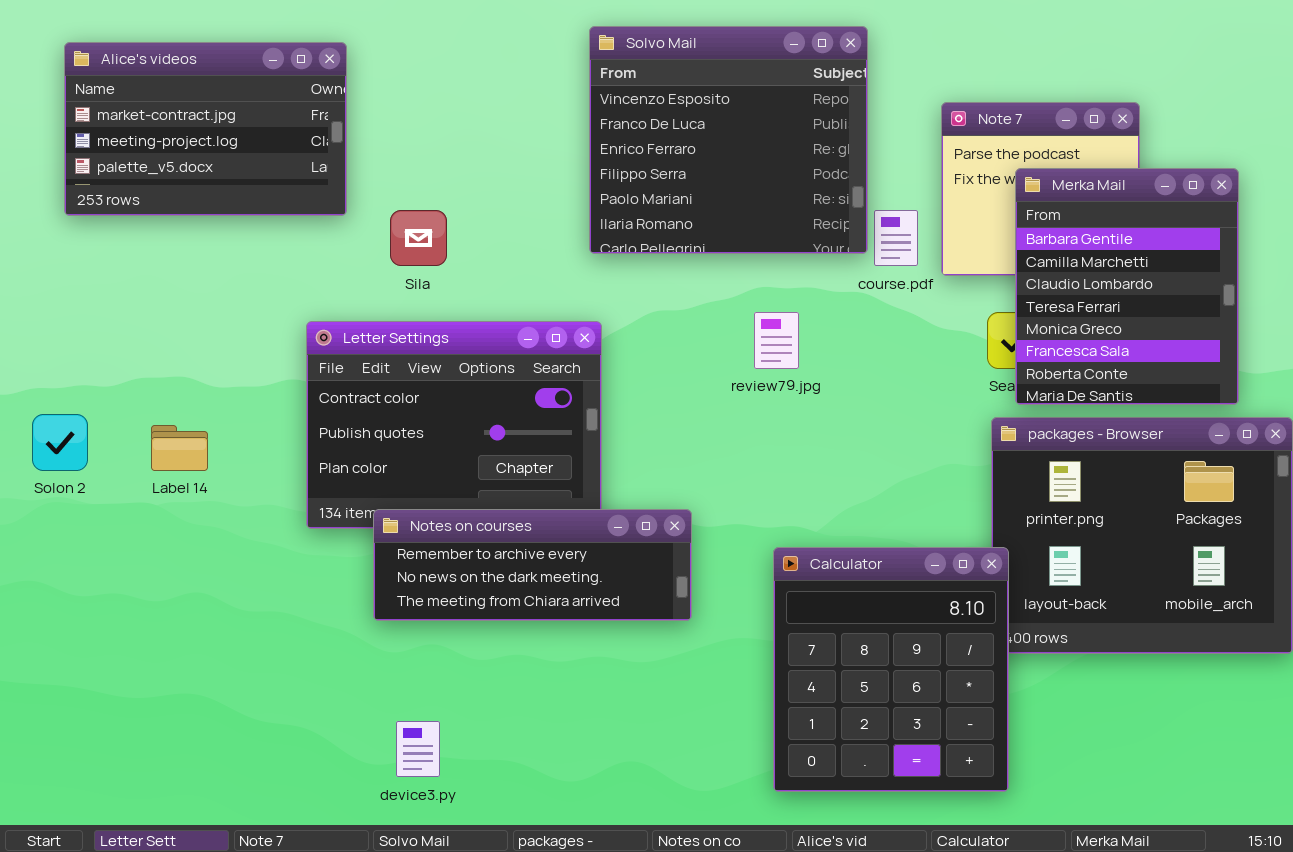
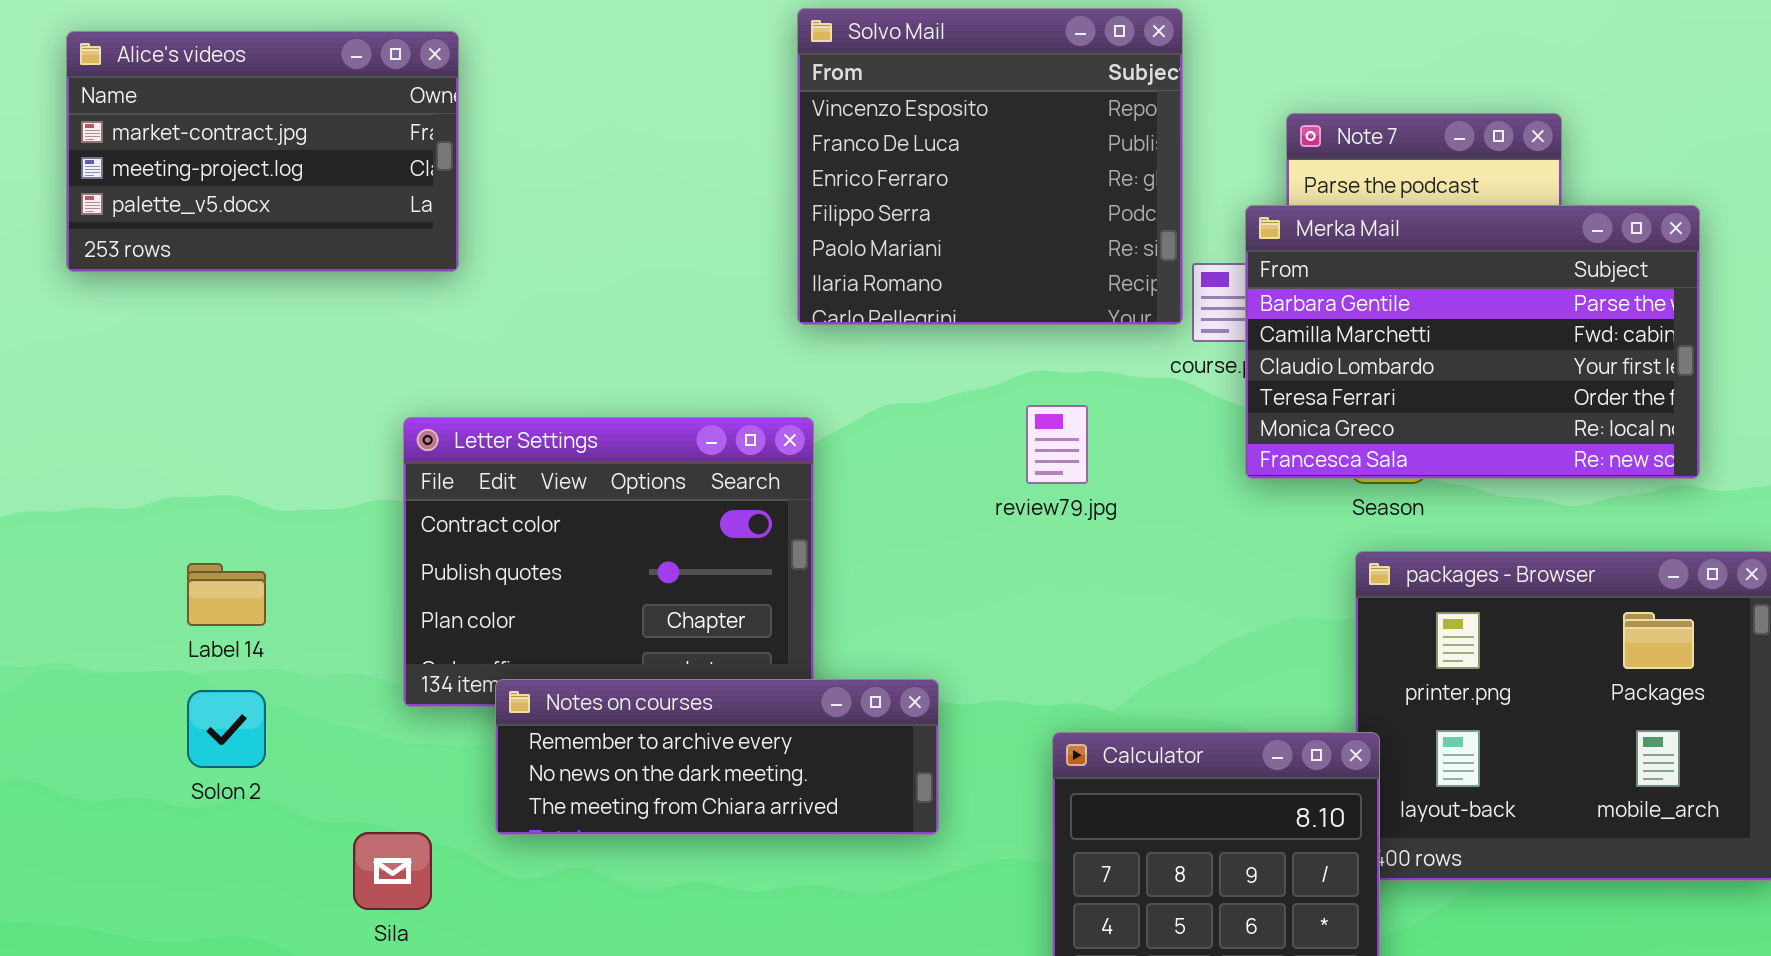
Merka Mail: [1015,168,1239,405] -> [1245,205,1700,479], resized
Sila: [390,210,447,266] -> [353,832,432,910], moved
Solon 2: [32,414,88,471] -> [187,690,266,768], moved

